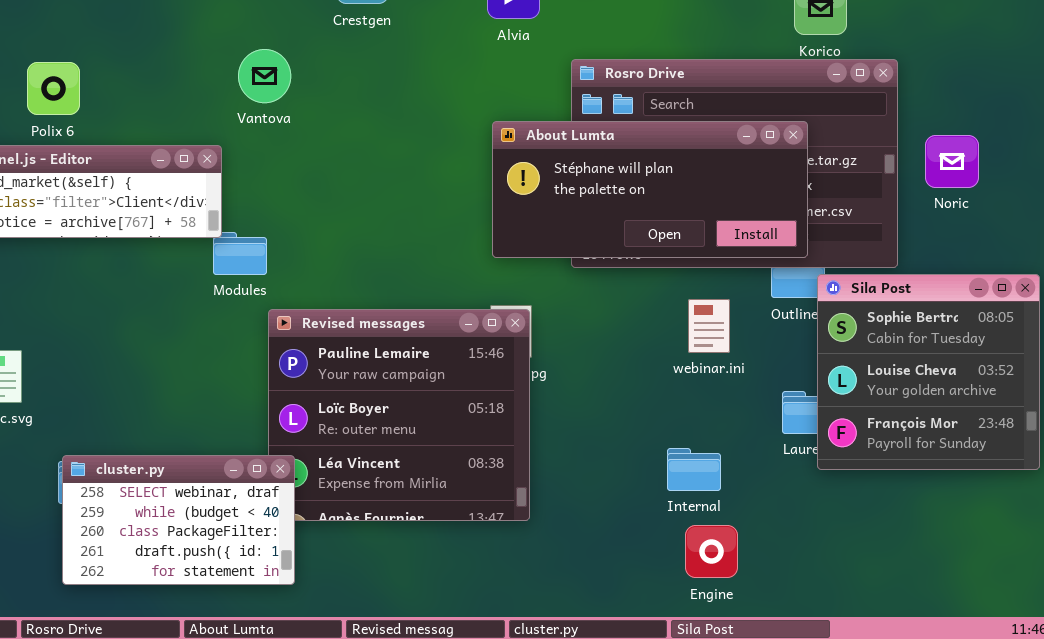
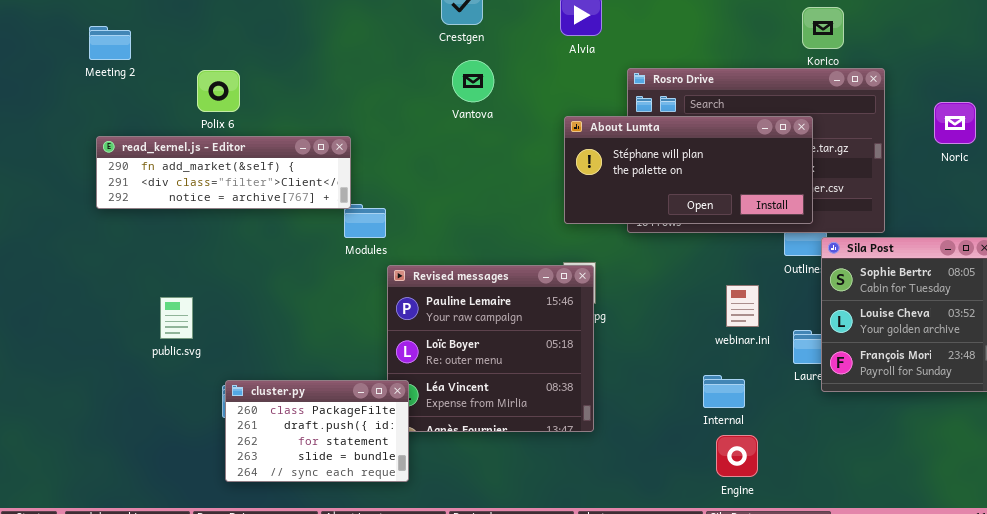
Vantova: [238,49,291,103] -> [452,60,494,102], moved
Noric: [925,135,979,188] -> [934,102,976,144], moved
webinar.ini: [688,299,730,353] -> [726,285,759,327], moved
cluster.py: [62,455,295,585] -> [225,380,409,482], scrolled down 2 rows

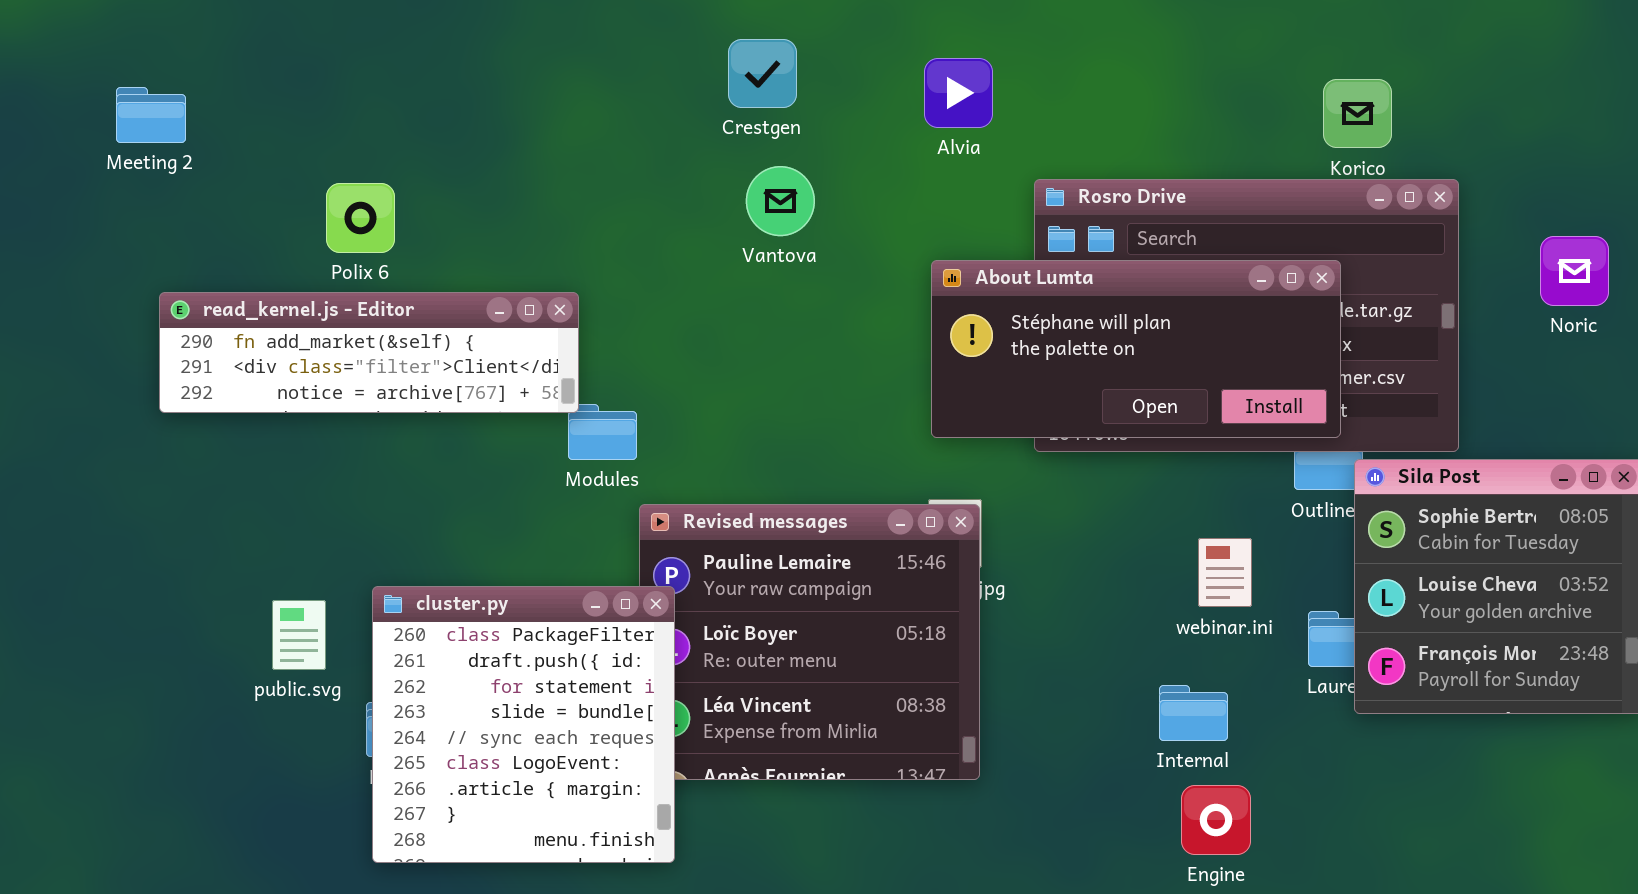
Meeting 2: [89,26,131,60] -> [116,87,186,143], moved
public.svg: [160,297,193,339] -> [272,600,326,670], moved
cluster.py: [225,380,409,482] -> [372,586,675,863], resized

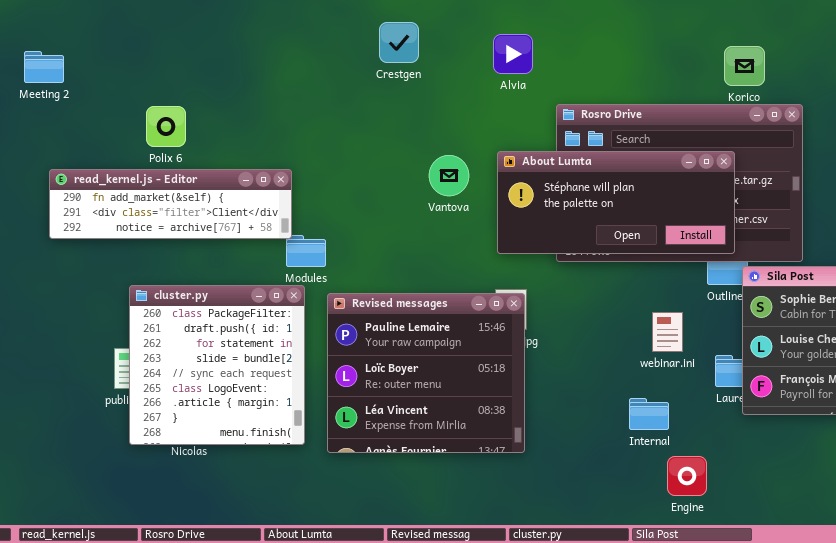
Vantova: [746,166,815,236] -> [429,155,469,196], moved
cluster.py: [372,586,675,863] -> [129,285,305,445], moved
Engine: [1181,785,1251,855] -> [667,456,707,496], moved

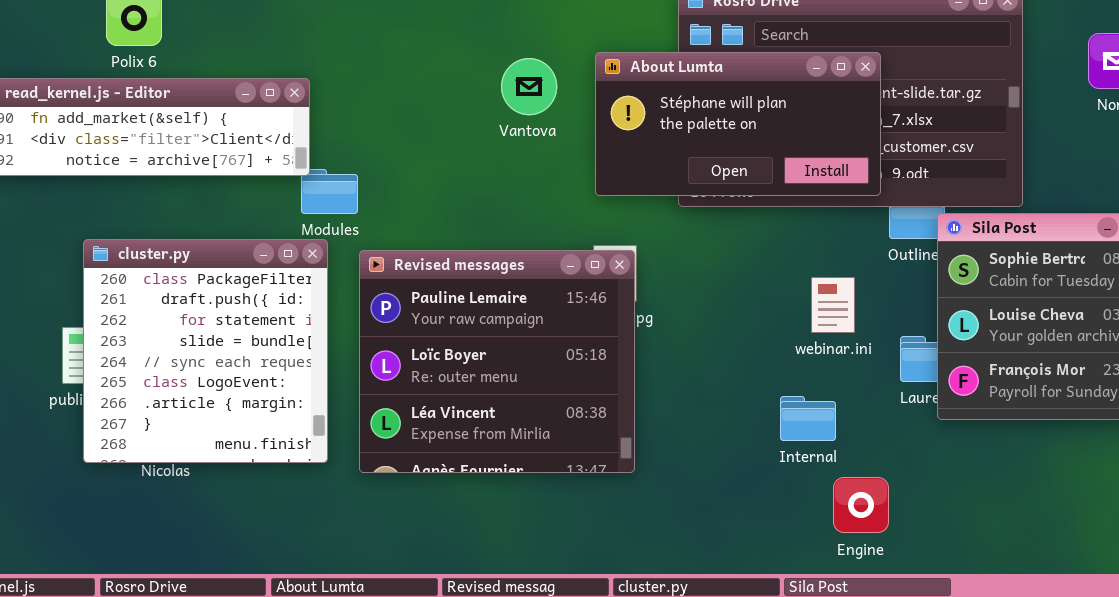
About Lumta: [497,151,735,254] -> [595,52,881,196], resized

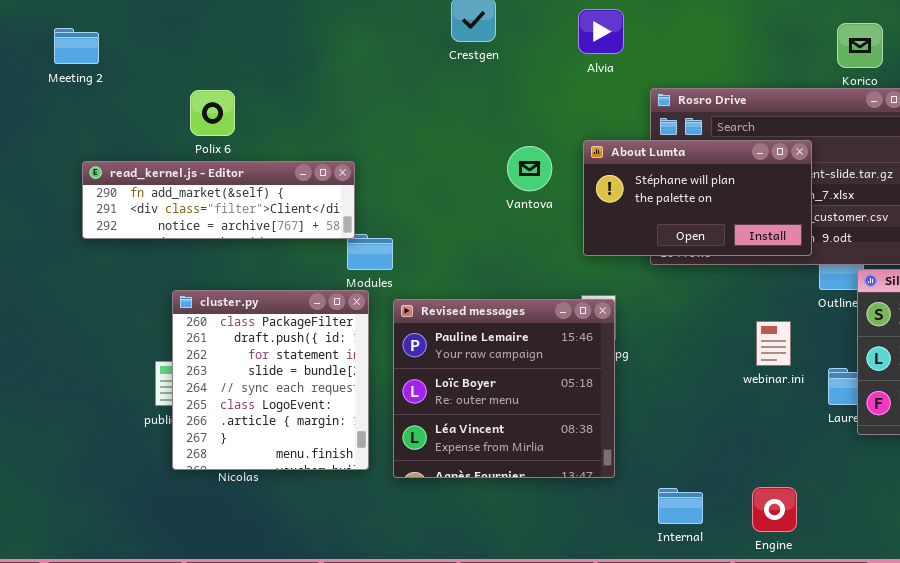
Internal: [780,396,836,441] -> [658,488,703,524], moved
Engine: [833,477,889,533] -> [752,487,797,532], moved

